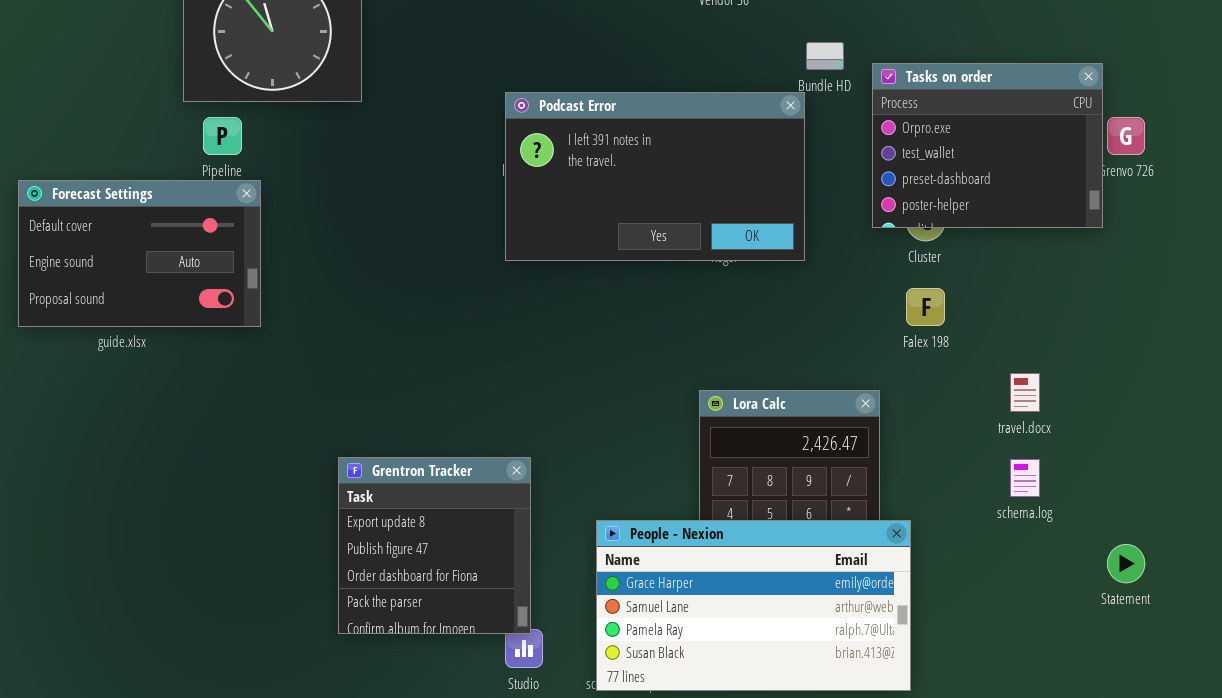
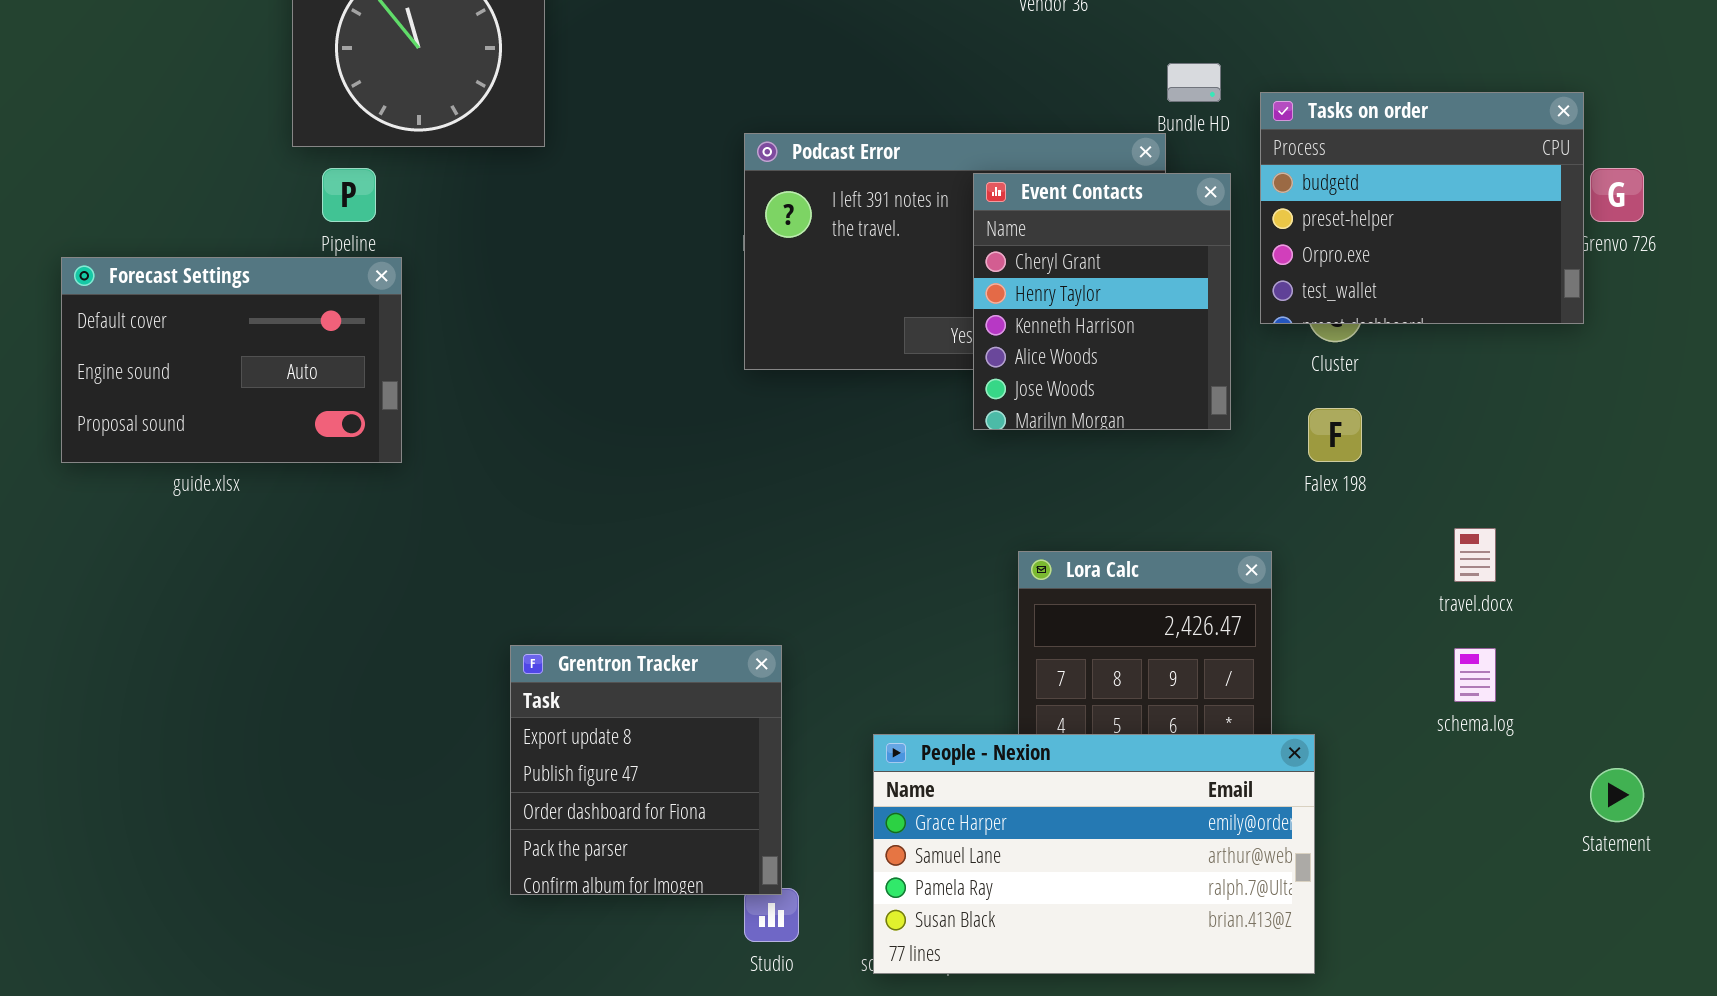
Tasks on order: [872,63,1103,228] -> [1260,92,1584,324], scrolled up 2 rows
Event Contacts: none -> [973,173,1231,430], opened

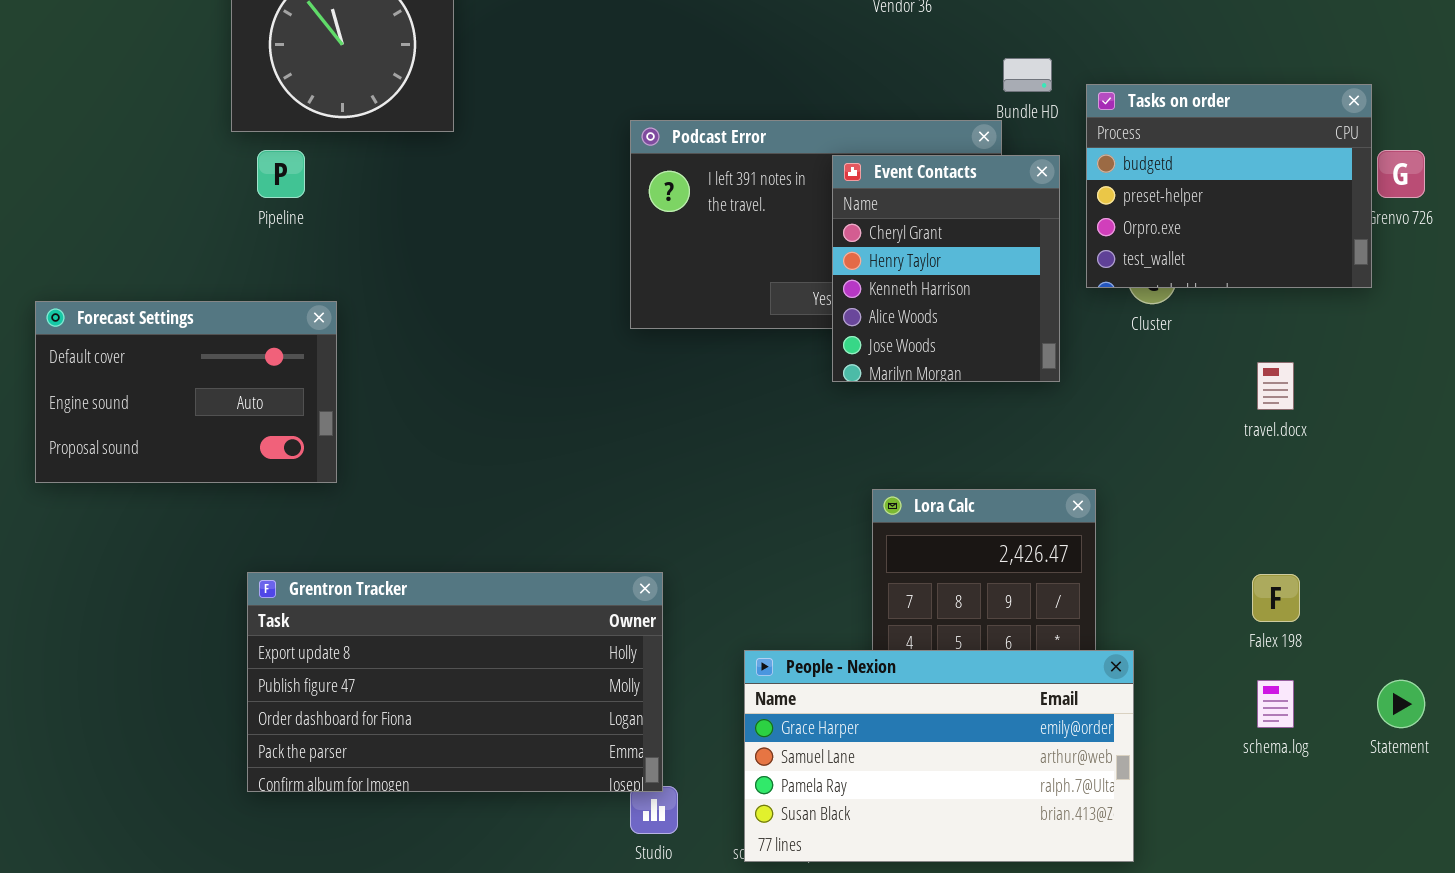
Forecast Settings: [61,257,402,463] -> [35,301,337,483], moved
Falex 198: [1308,408,1362,462] -> [1252,574,1300,622], moved
travel.docx: [1454,528,1496,582] -> [1257,362,1294,410], moved
Grentron Tracker: [510,645,782,895] -> [247,572,663,792], resized
schema.log: [1454,648,1496,702] -> [1257,680,1294,728], moved

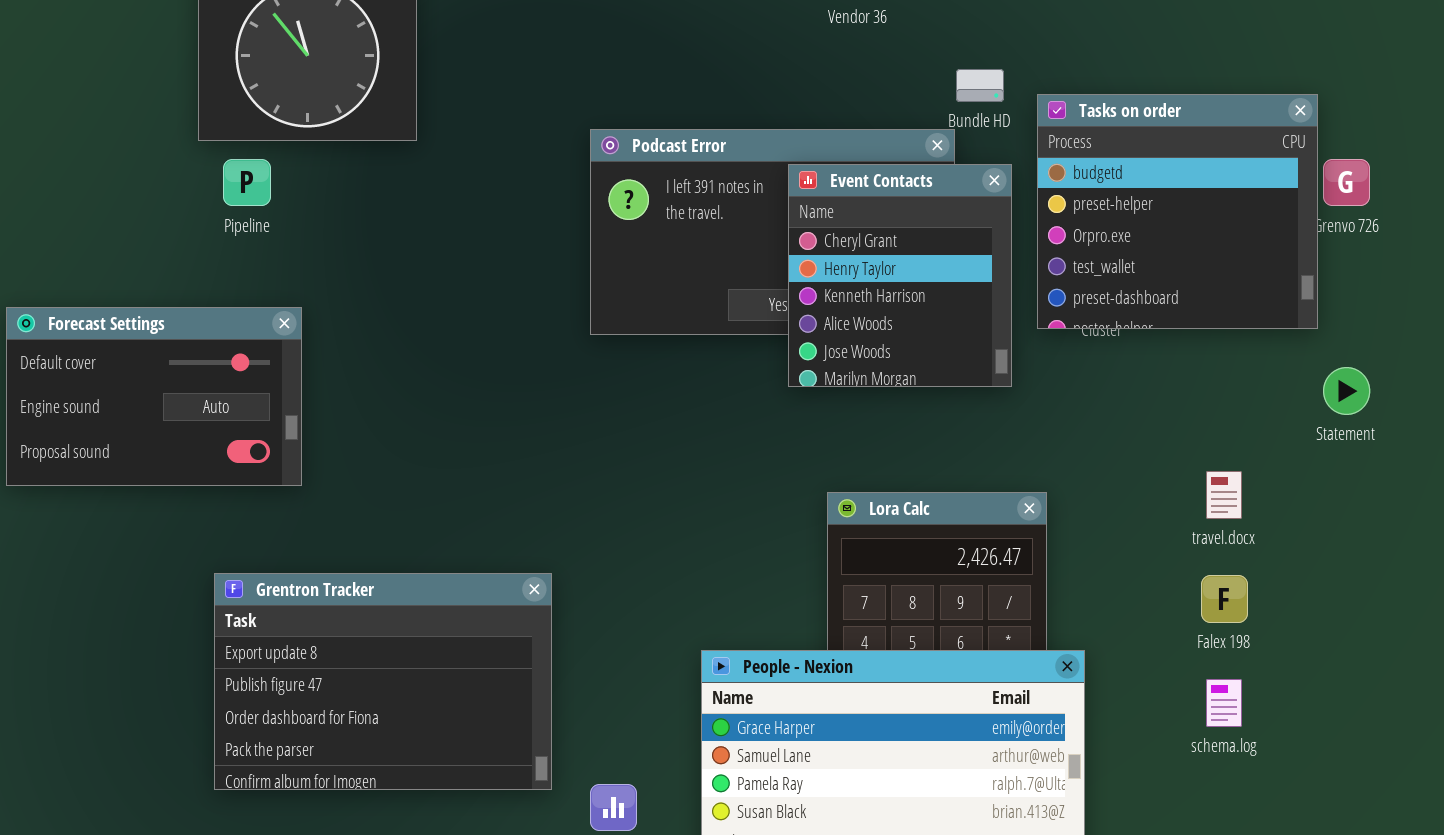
Tasks on order: [1086,84,1372,288] -> [1037,94,1318,329], resized
travel.docx: [1257,362,1294,410] -> [1206,471,1242,519], moved
Grentron Tracker: [247,572,663,792] -> [214,573,552,790], resized
Statement: [1377,680,1425,728] -> [1323,367,1370,415], moved

